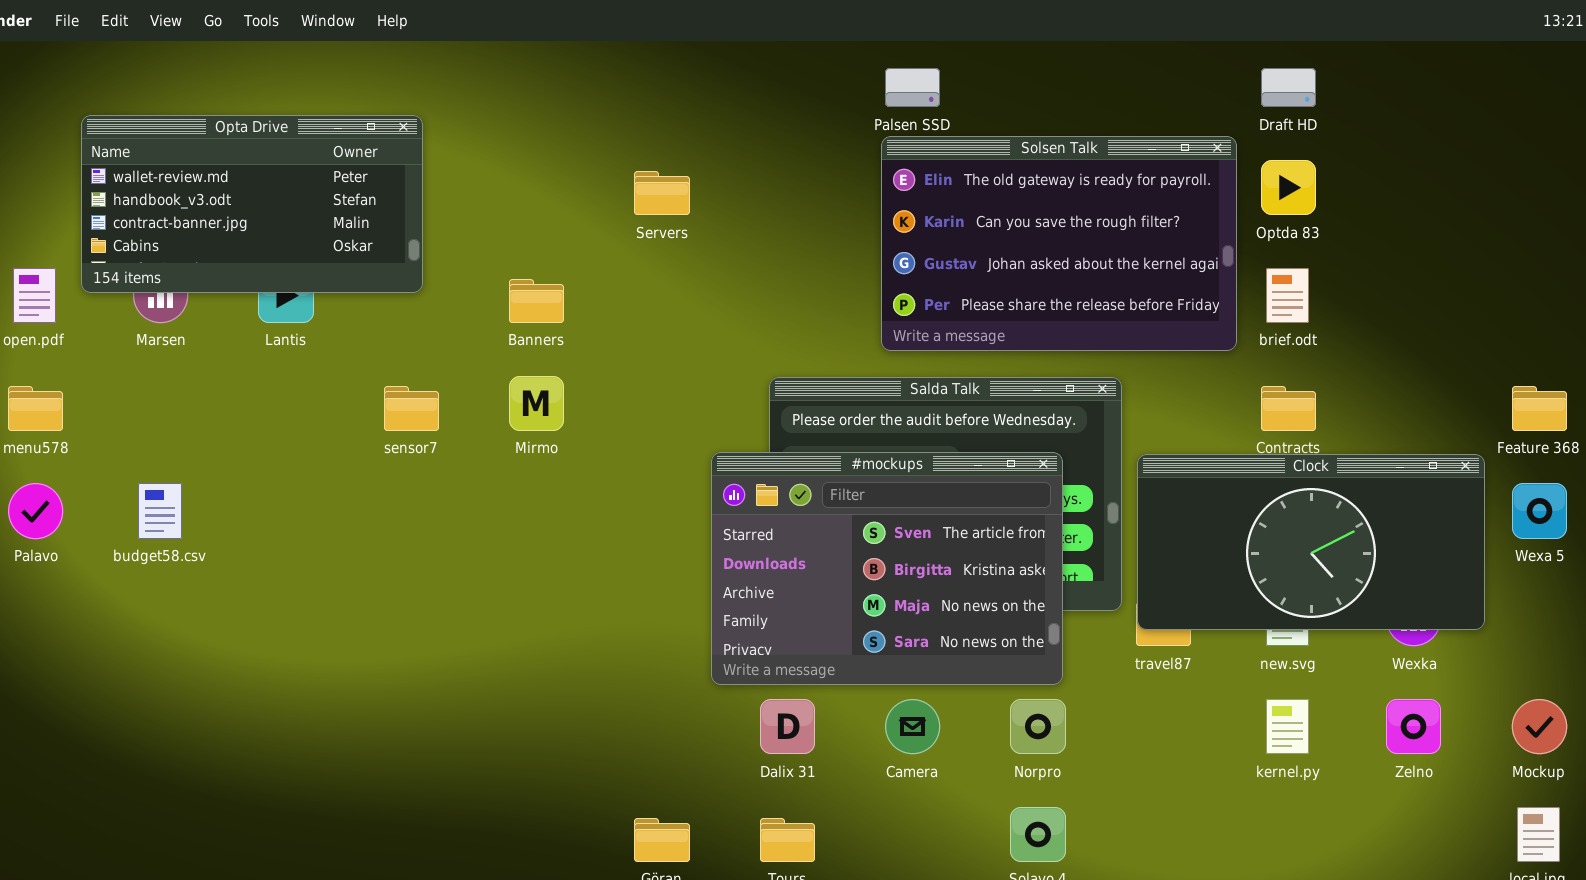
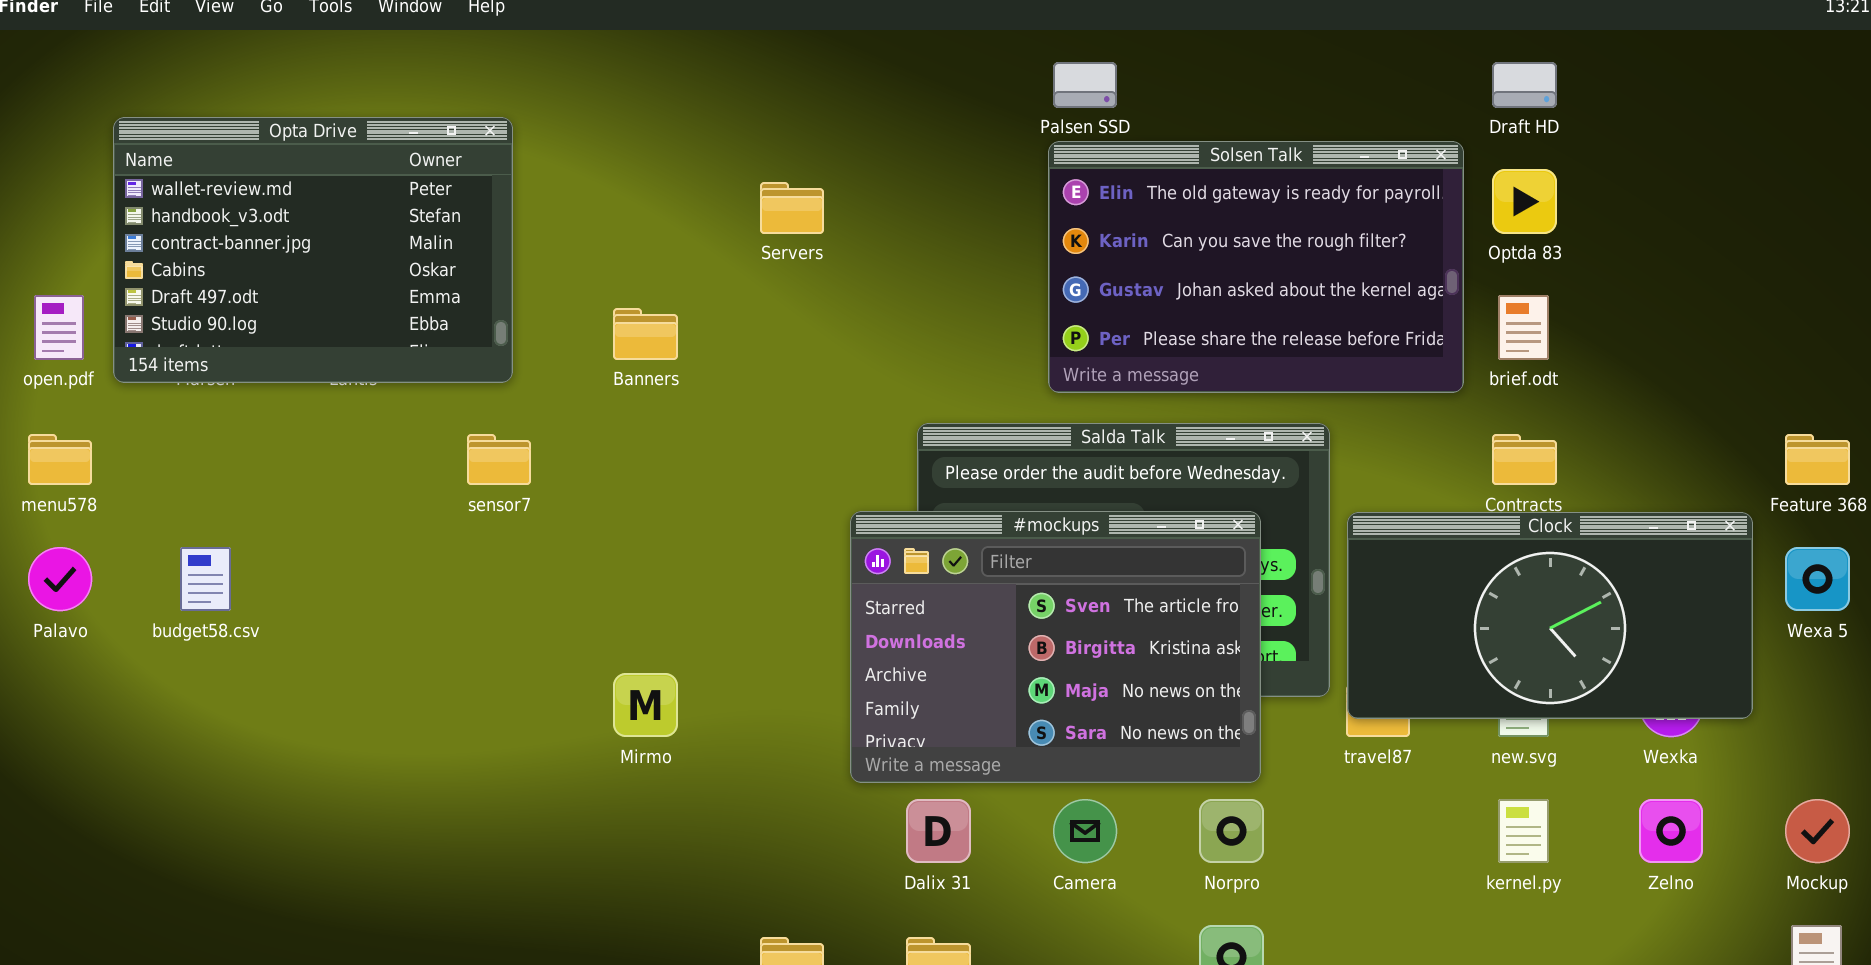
Opta Drive: [81,115,423,293] -> [113,117,513,383], resized
Mirmo: [509,376,564,431] -> [613,673,678,737], moved

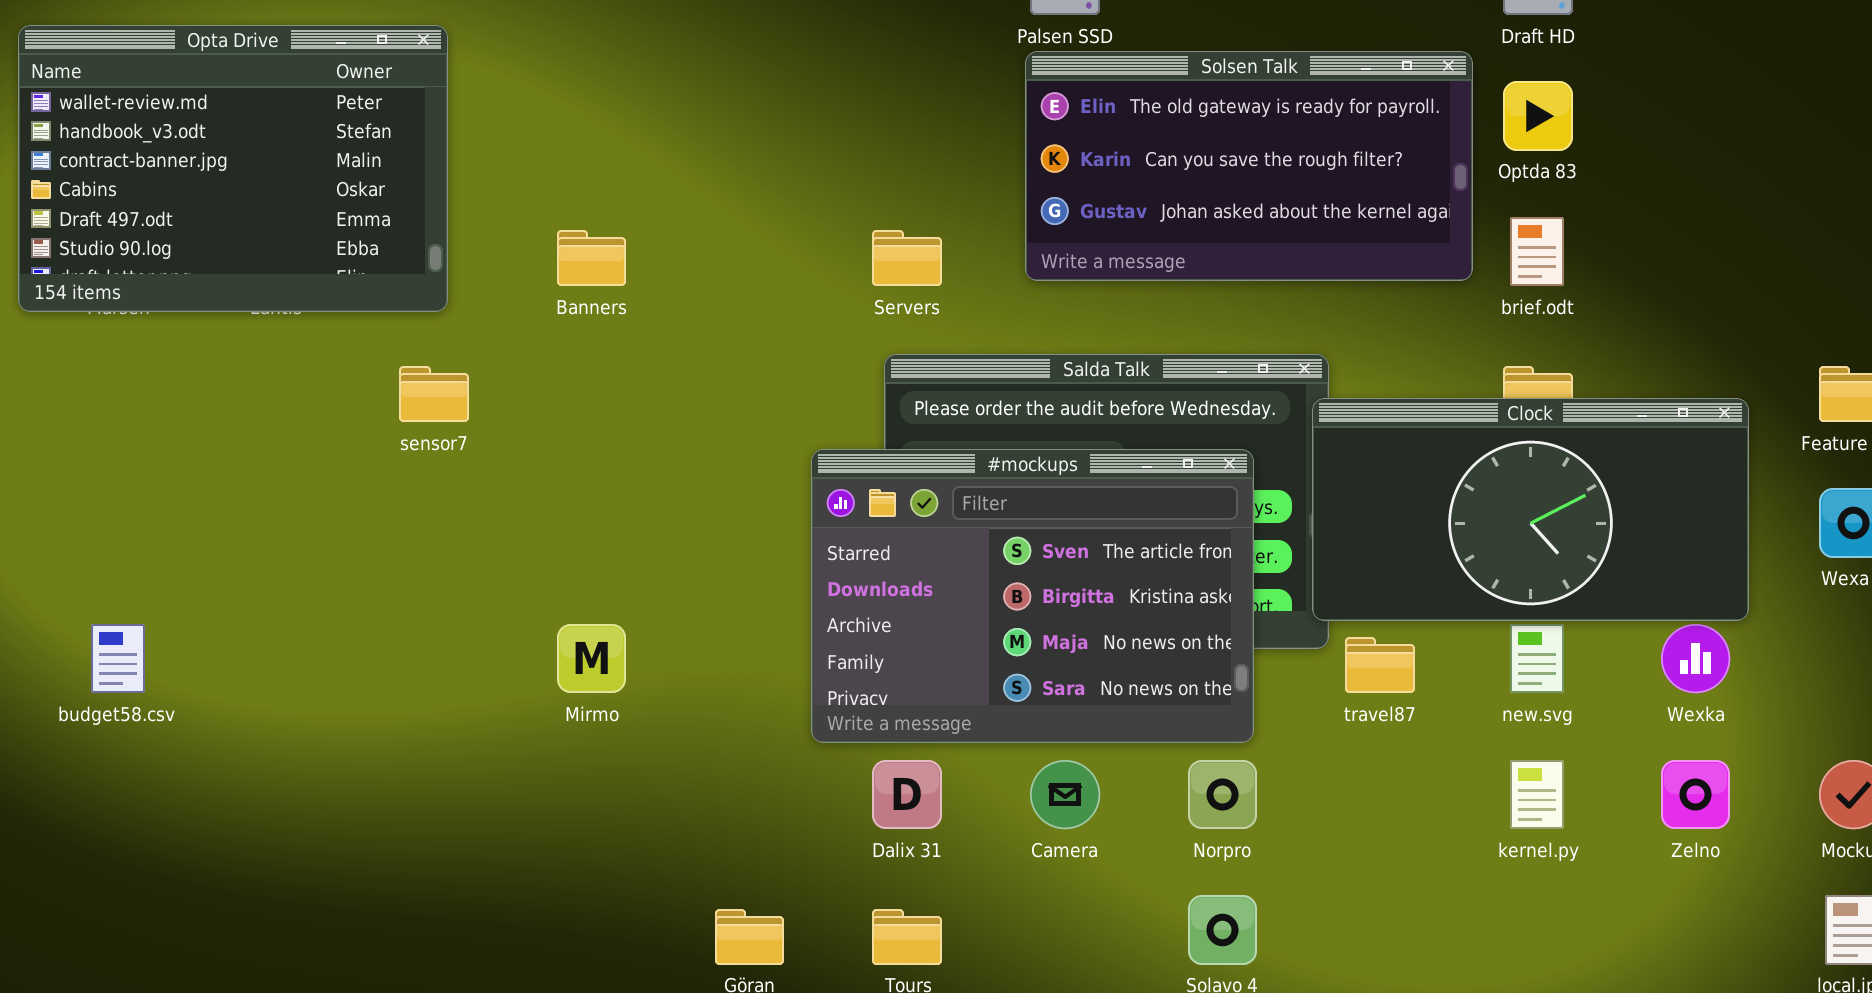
Solsen Talk: [1048,141,1464,393] -> [1025,51,1473,281], resized
Servers: [760,182,824,234] -> [872,230,942,286], moved
Clock: [1347,512,1753,719] -> [1312,398,1749,621], moved
budget58.csv: [180,547,231,611] -> [91,624,145,693], moved

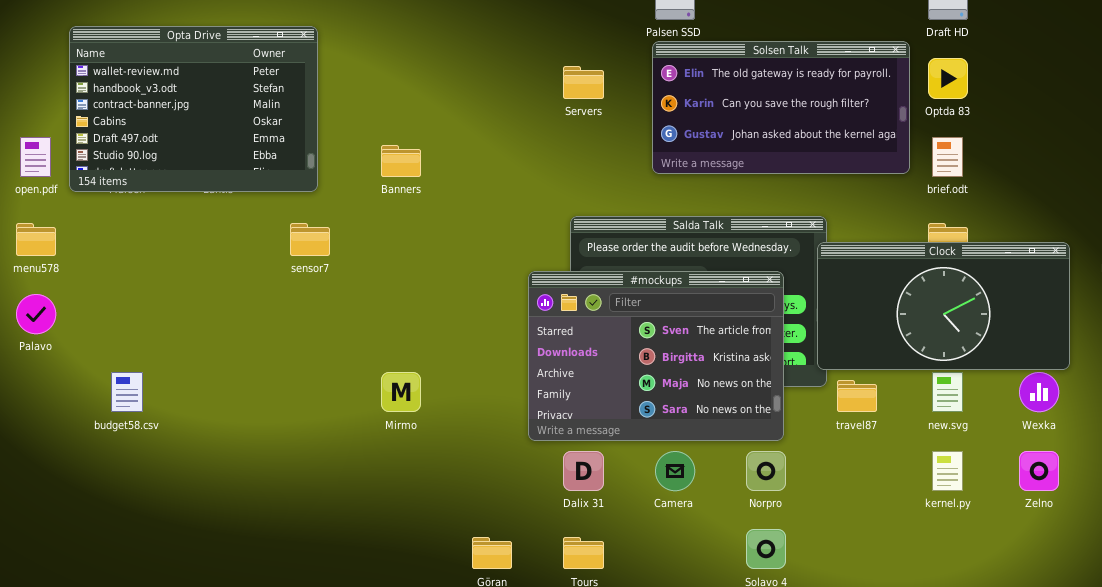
Servers: [872,230,942,286] -> [563,66,604,99], moved

